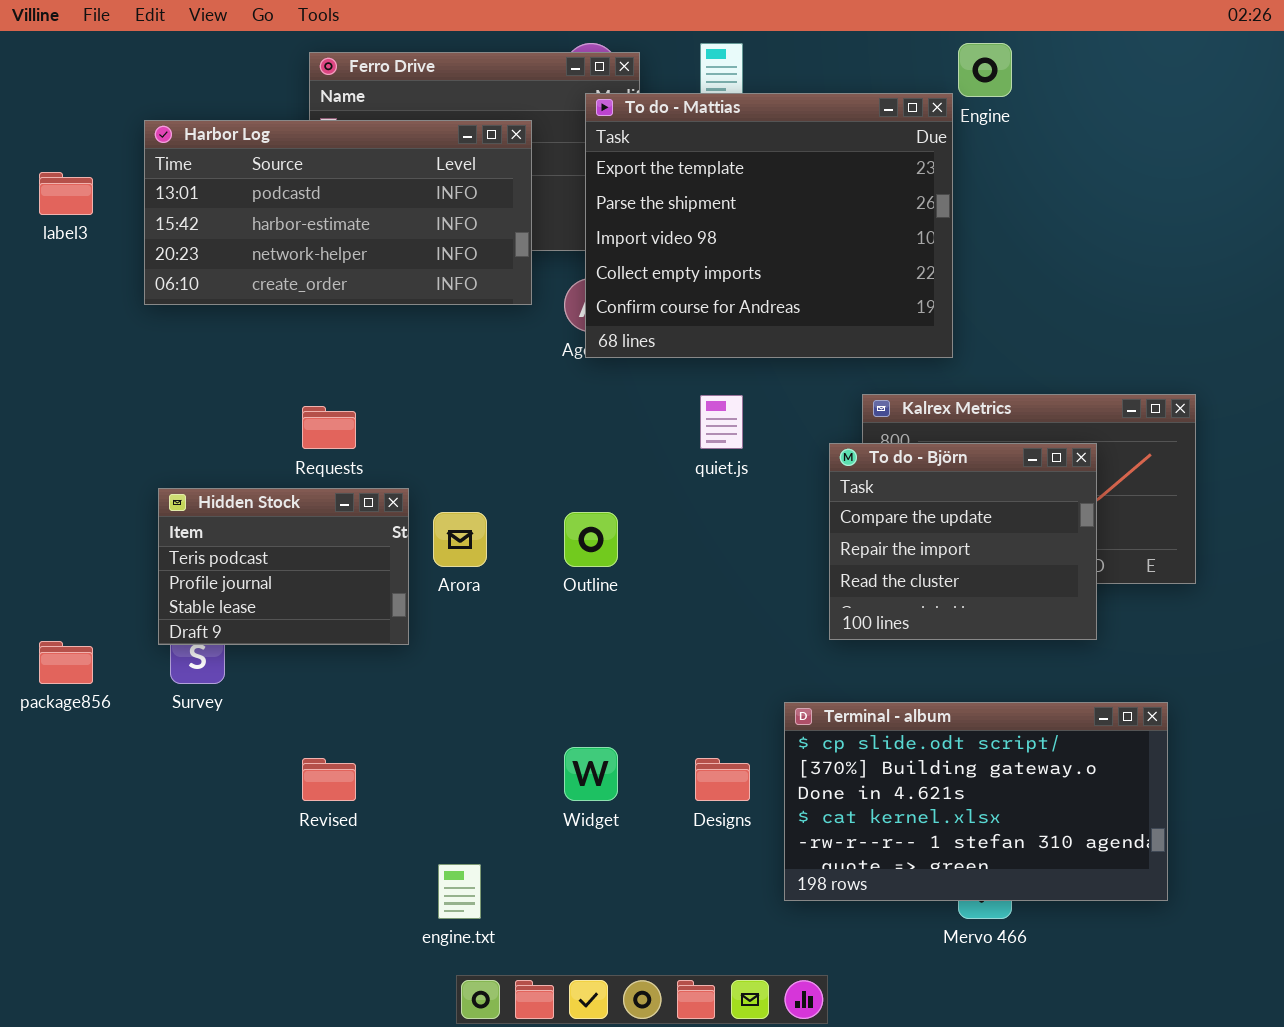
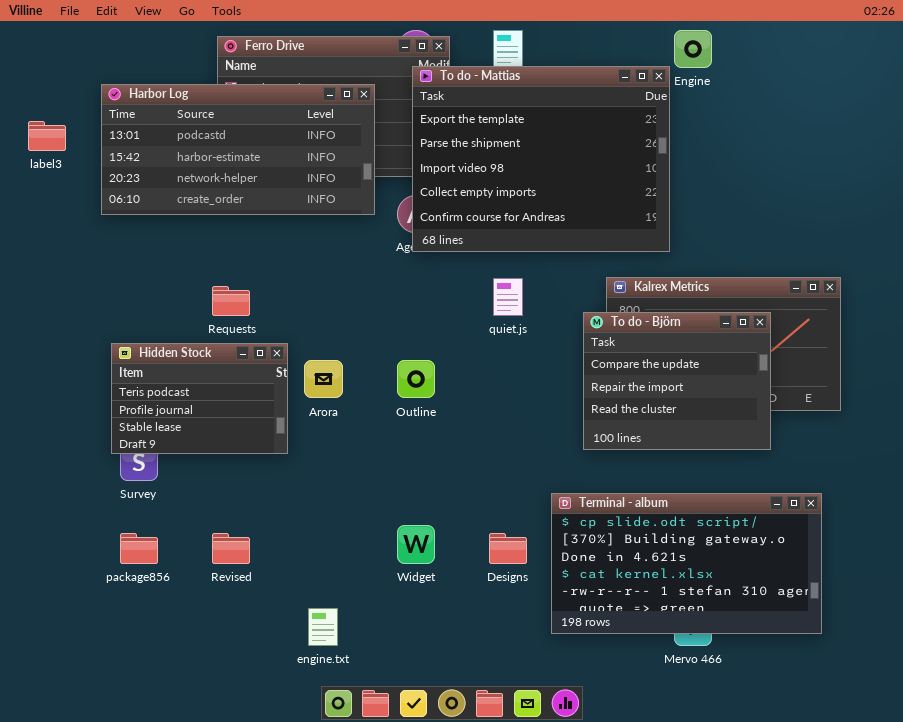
package856: [39,641,93,684] -> [120,533,158,564], moved

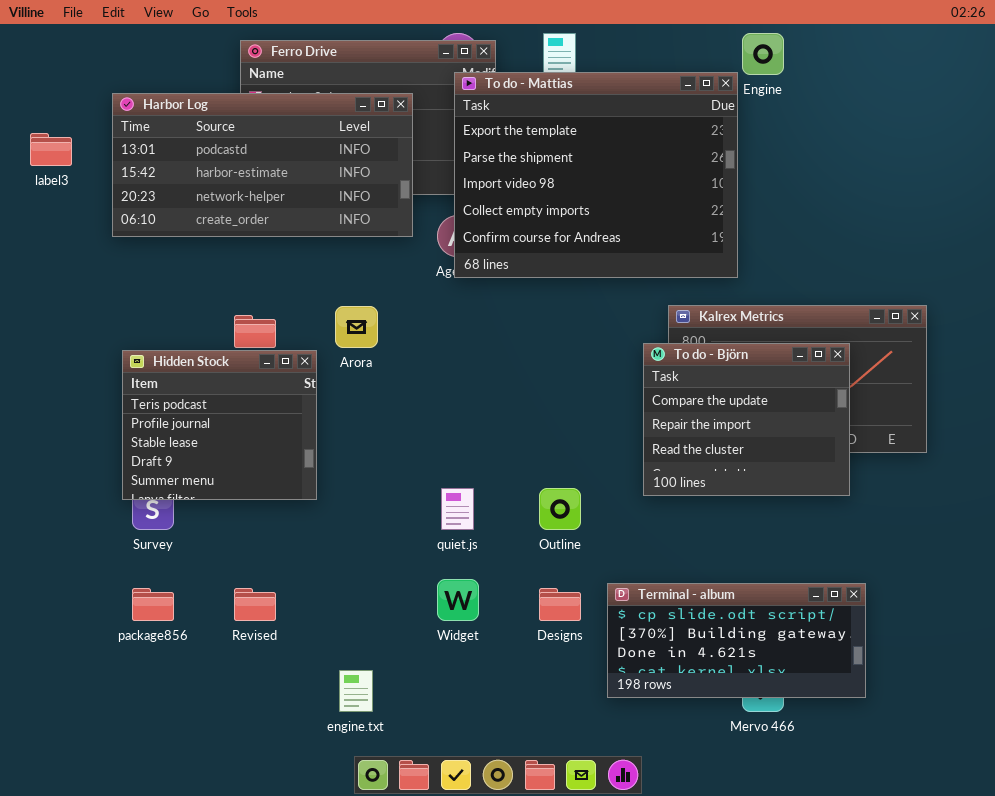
quiet.js: [493,278,523,316] -> [441,488,474,530], moved
Hidden Stock: [111,343,288,454] -> [122,350,317,500], resized
Arora: [304,360,343,398] -> [335,306,378,348], moved
Outline: [397,360,435,398] -> [539,488,581,530], moved
Terminal - album: [551,493,822,634] -> [607,583,866,698], resized

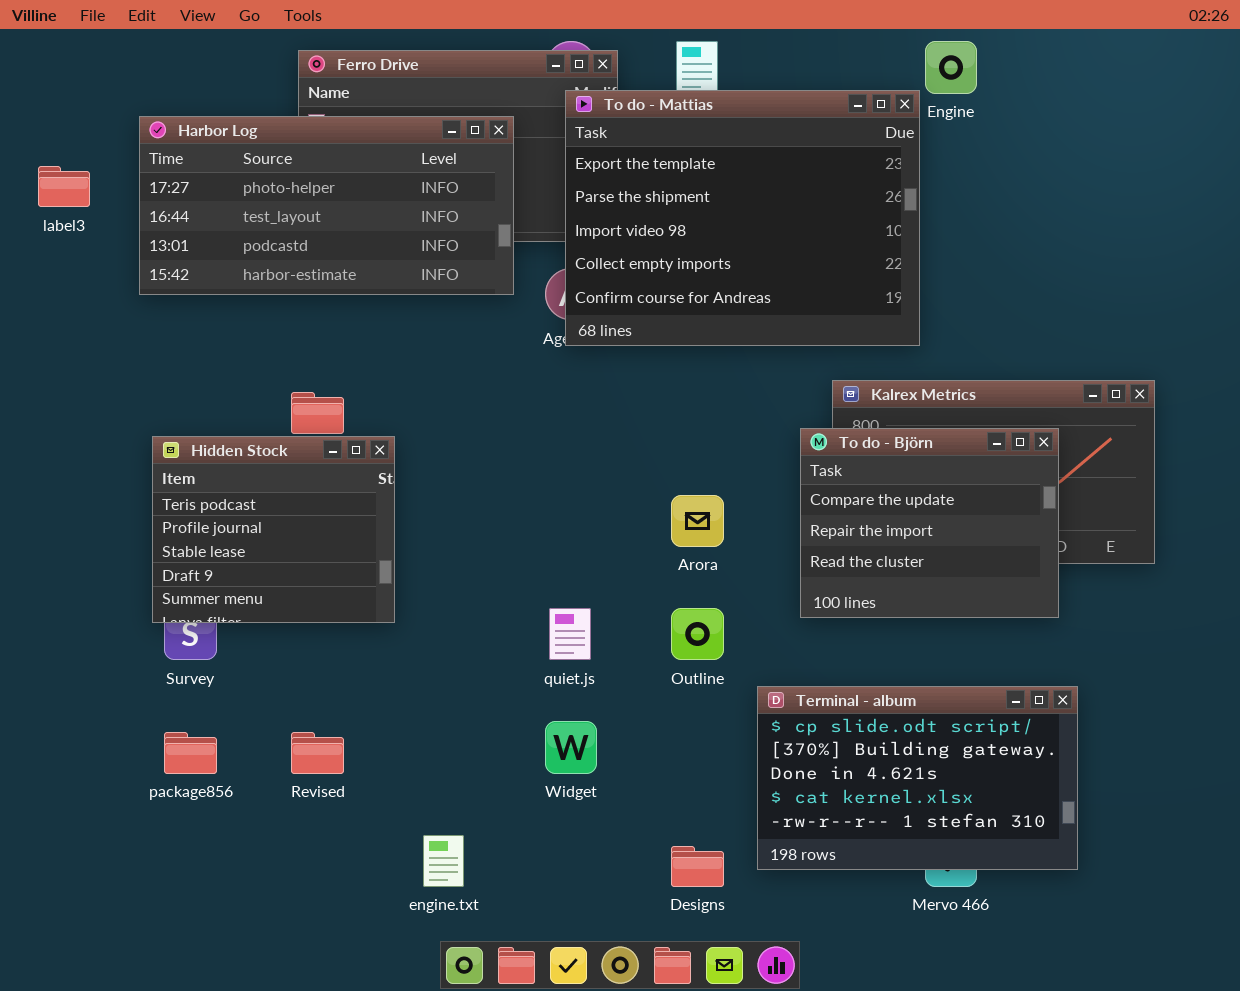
Harbor Log: [112,93,413,237] -> [139,116,514,295], scrolled up 2 rows
Arora: [335,306,378,348] -> [671,495,724,547], moved
Terminal - album: [607,583,866,698] -> [757,686,1078,870], resized
Designs: [539,588,581,621] -> [671,846,724,887], moved

